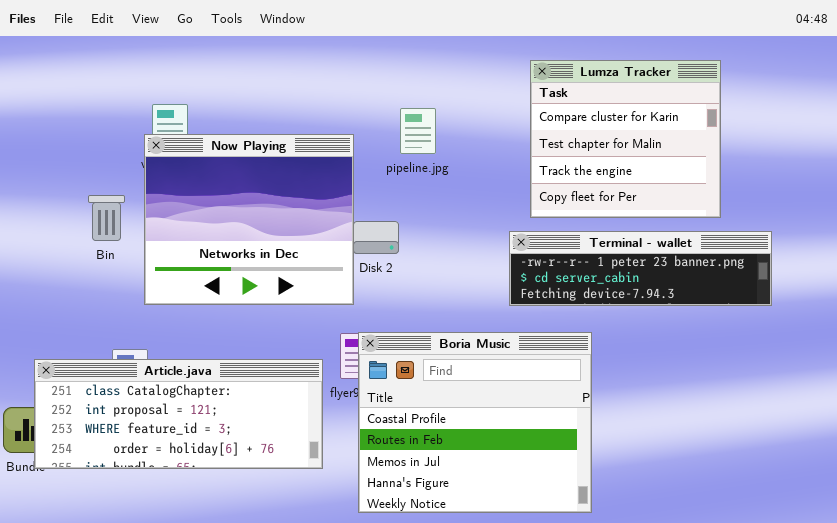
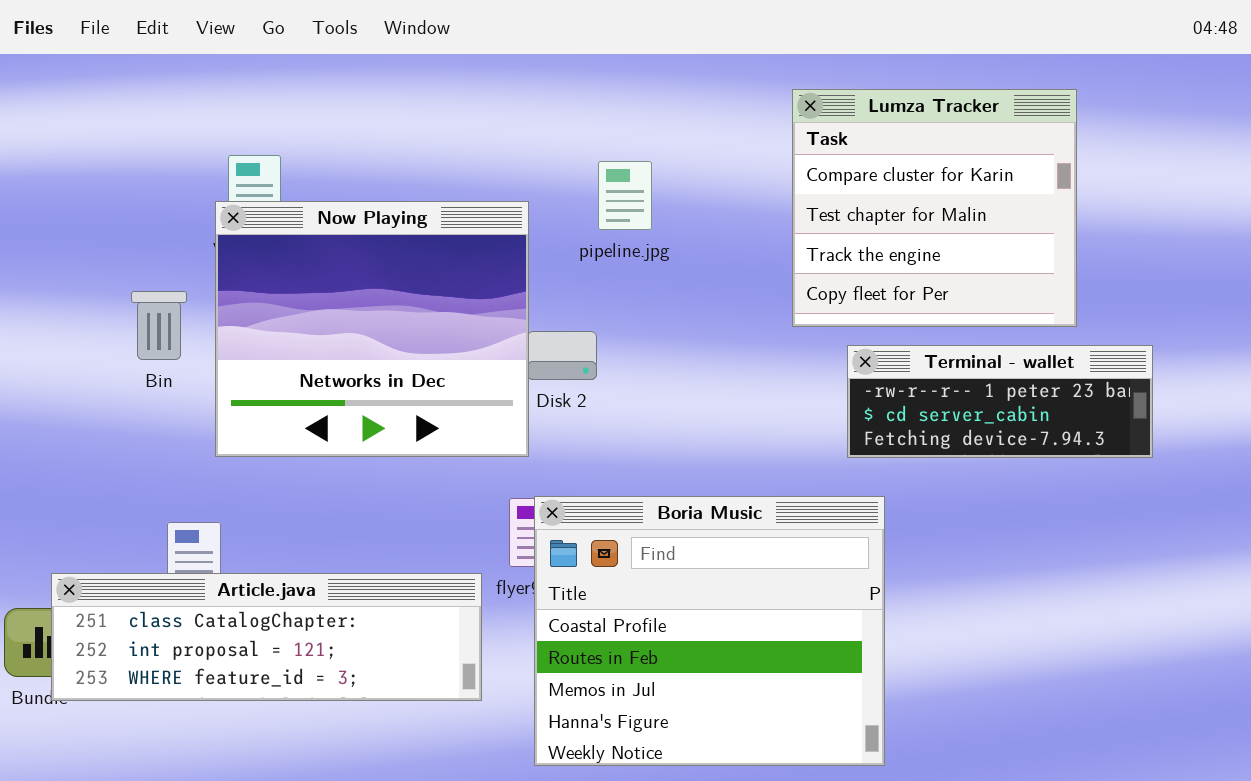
Terminal - wallet: [509,231,772,306] -> [847,345,1153,458], resized
Article.java: [34,359,323,469] -> [51,573,482,701], resized

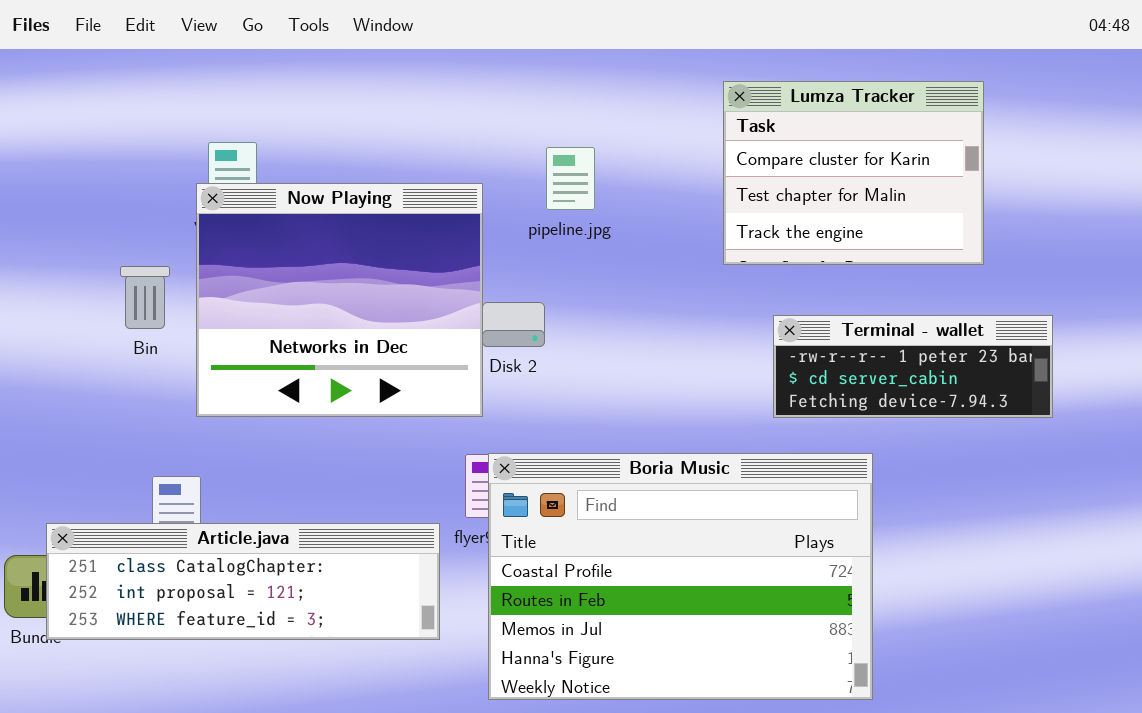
Lumza Tracker: [792,89,1077,327] -> [723,81,984,265], resized
Boria Music: [534,496,885,766] -> [488,453,873,700], resized

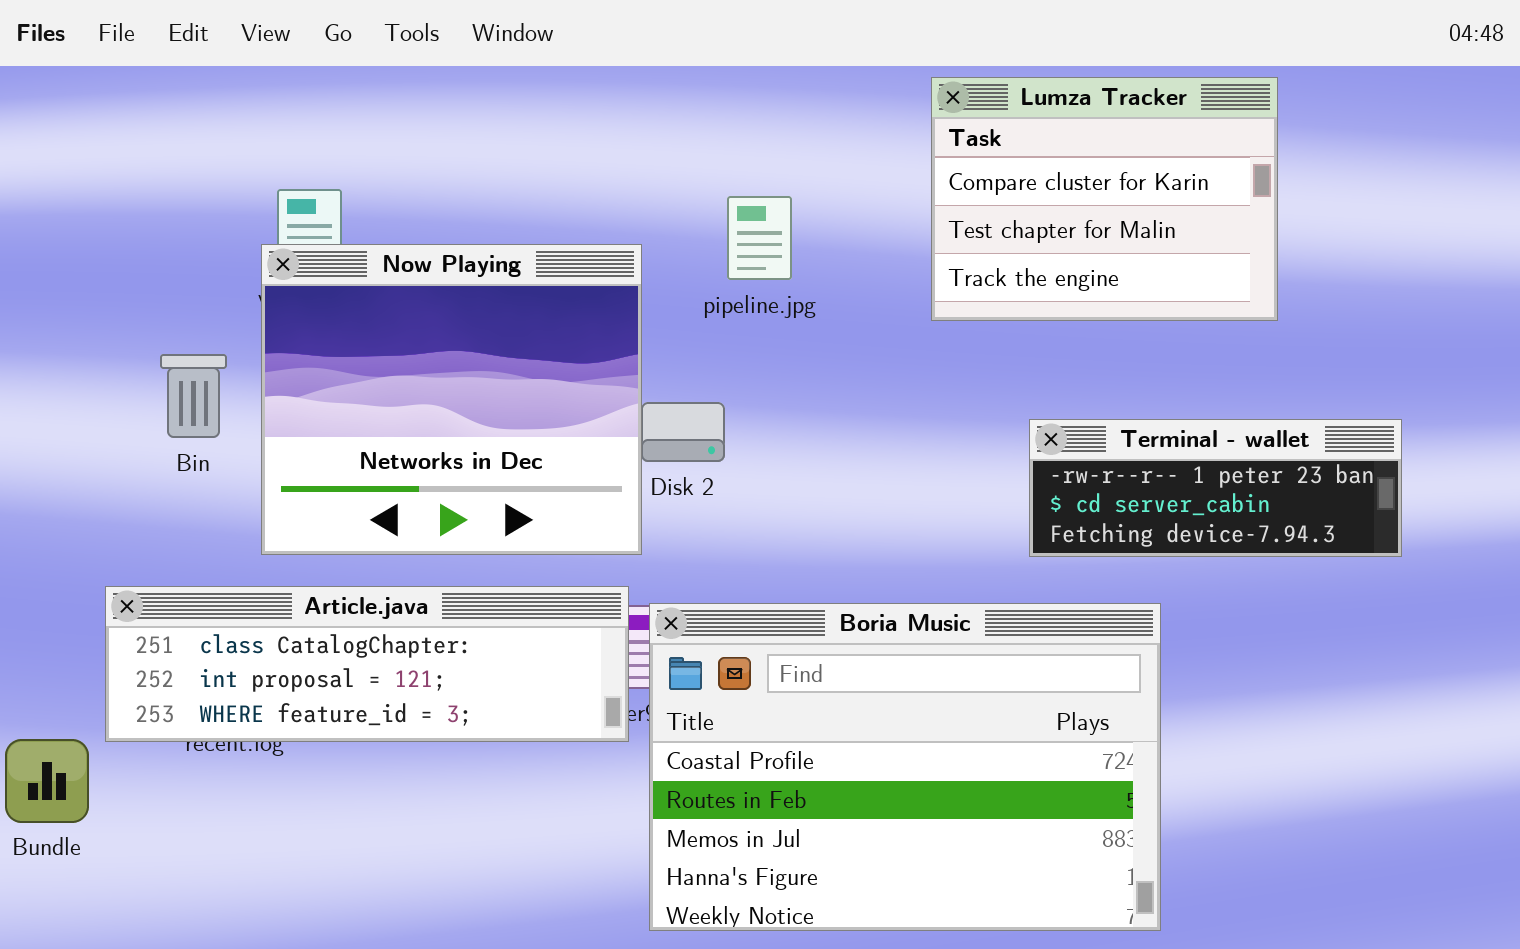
Lumza Tracker: [723,81,984,265] -> [931,77,1278,321], moved
Article.java: [46,523,440,640] -> [105,586,629,742], moved

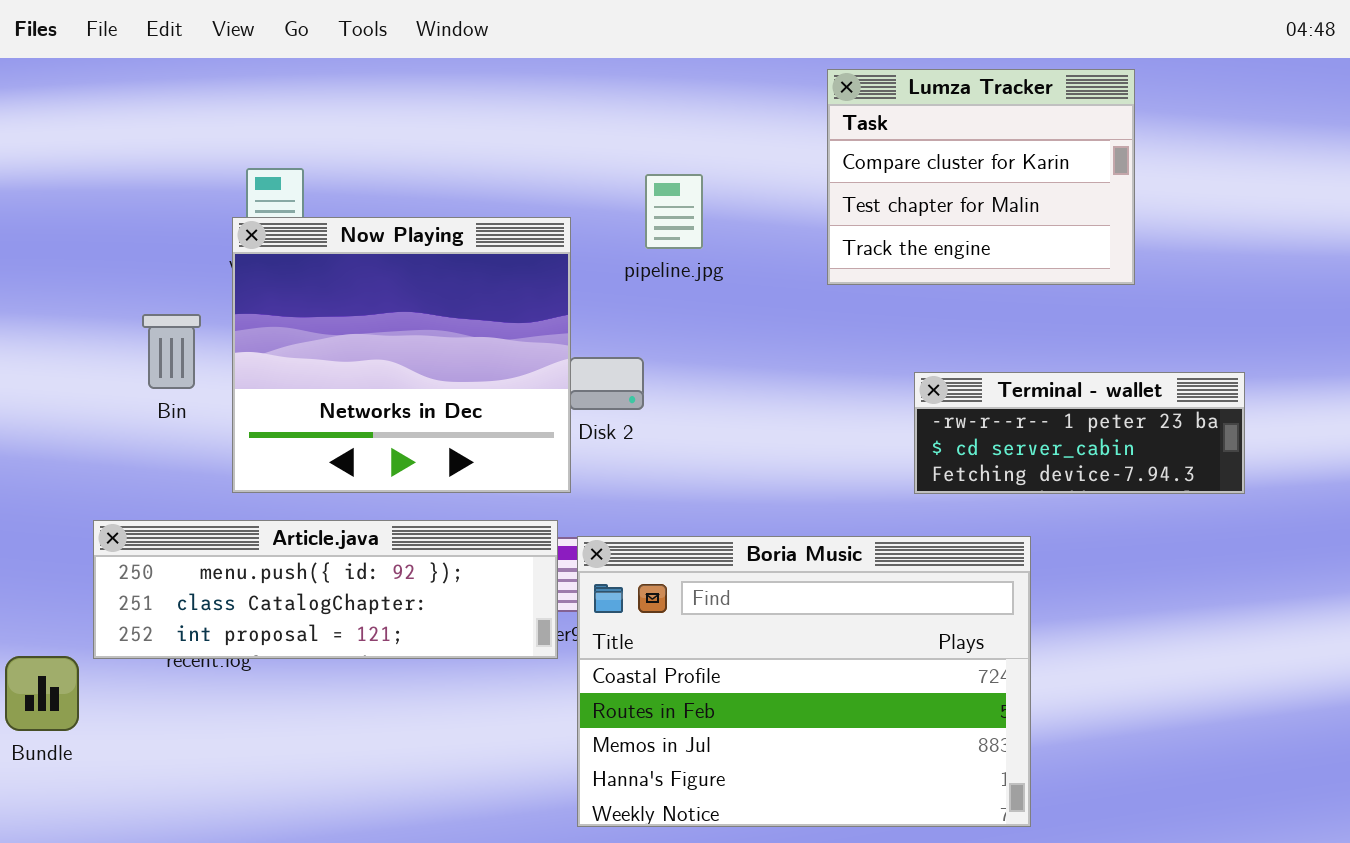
Article.java: [105,586,629,742] -> [93,520,558,659], scrolled up 1 row

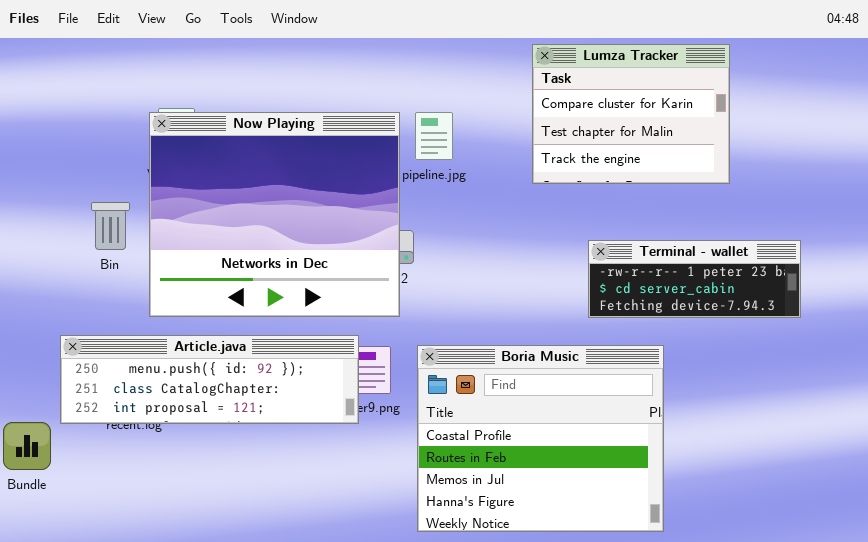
Now Playing: [232,217,571,493] -> [149,112,400,317], resized
Boria Music: [577,536,1031,827] -> [417,345,664,532], resized

